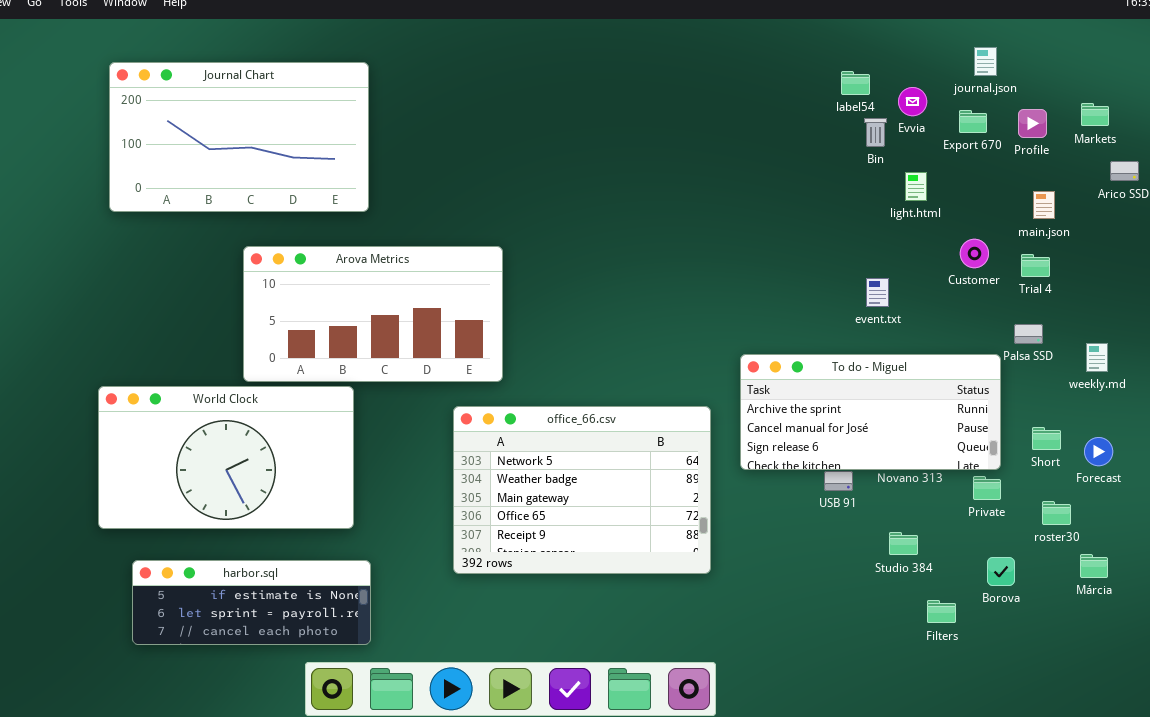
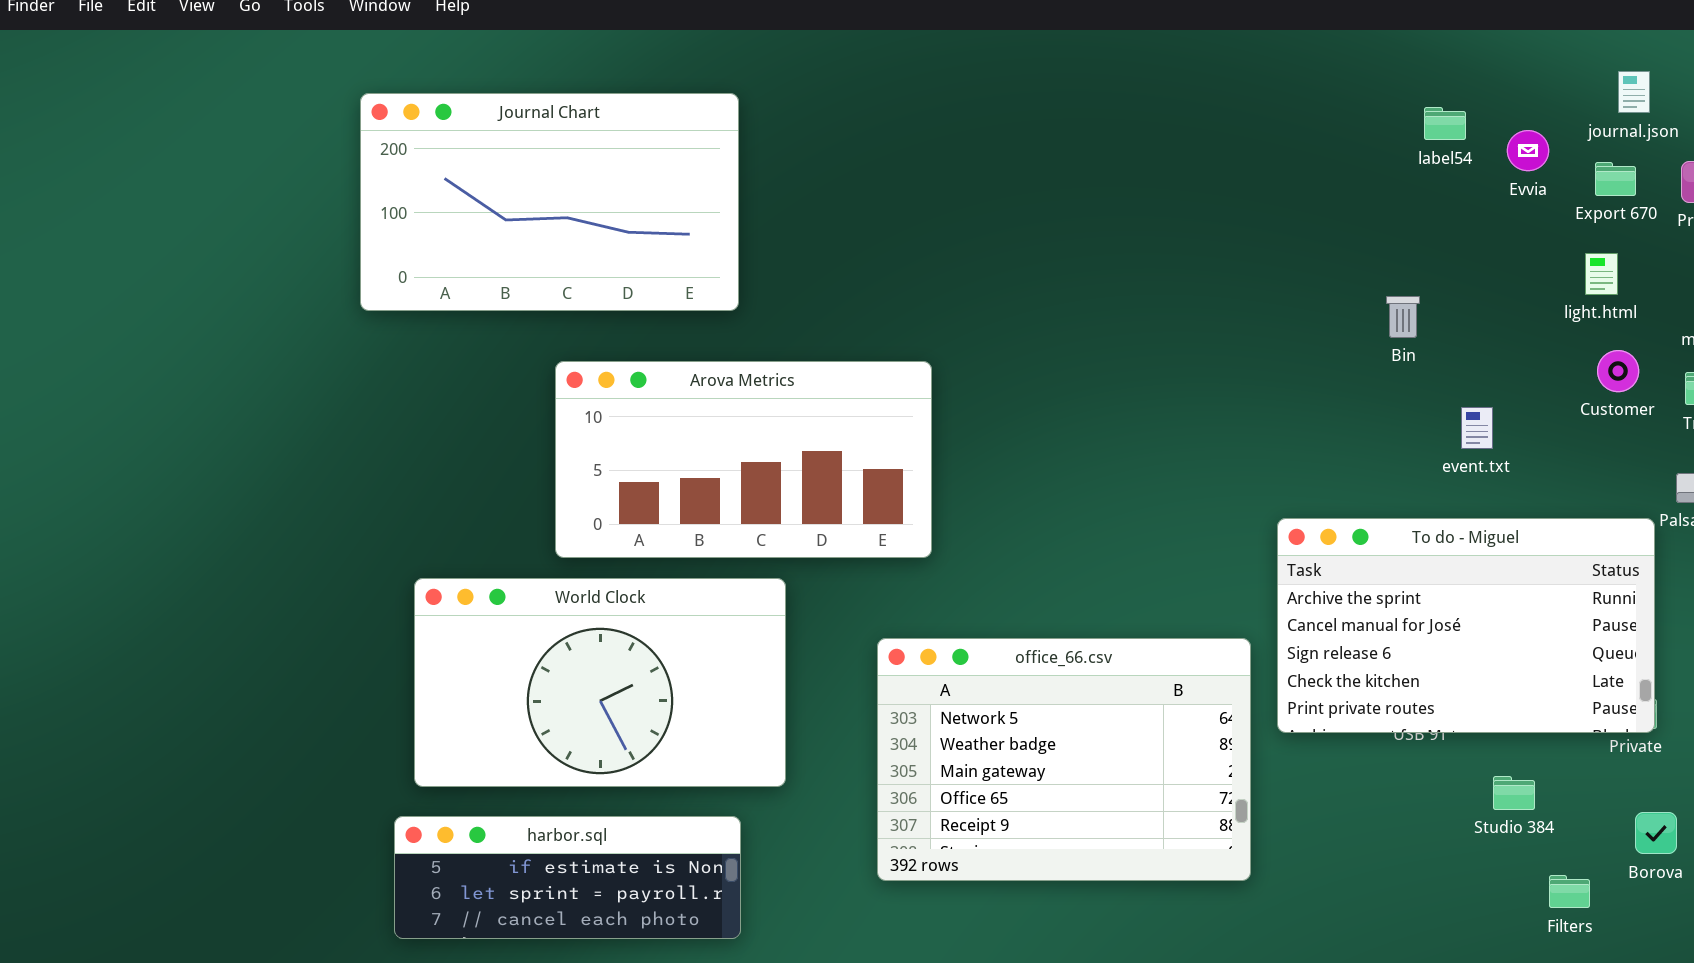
Bin: [864,118,887,147] -> [1386,296,1420,338], moved
light.html: [905,172,927,201] -> [1585,253,1618,295], moved
To do - Miguel: [740,354,1001,470] -> [1277,518,1655,733], resized
World Clock: [98,386,354,529] -> [414,578,786,787], moved
office_66.csv: [453,406,711,574] -> [877,638,1251,881], moved

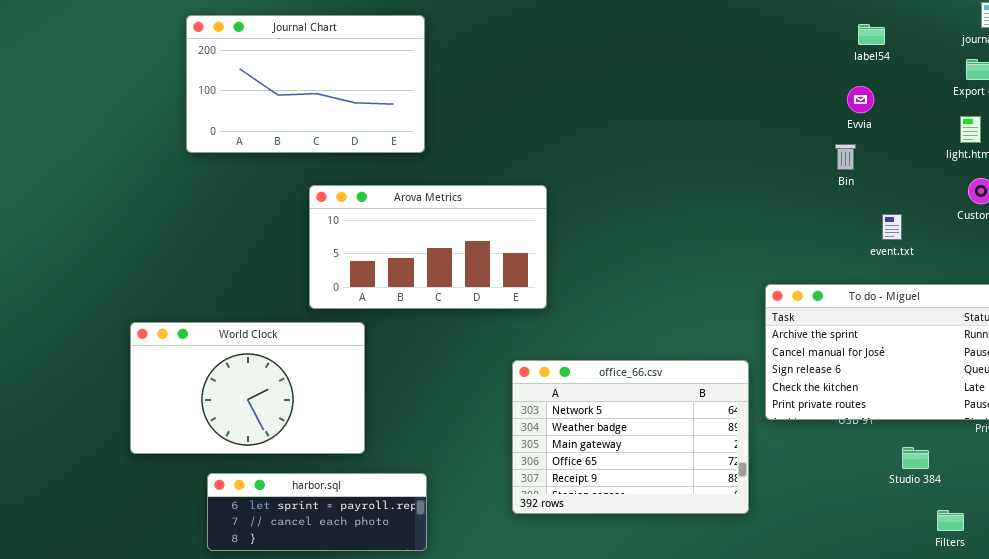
Evvia: [1507,130,1549,171] -> [847,86,874,113], moved
World Clock: [414,578,786,787] -> [130,322,365,454], moved
harbor.sql: [394,816,741,939] -> [207,473,427,551], scrolled down 1 row

